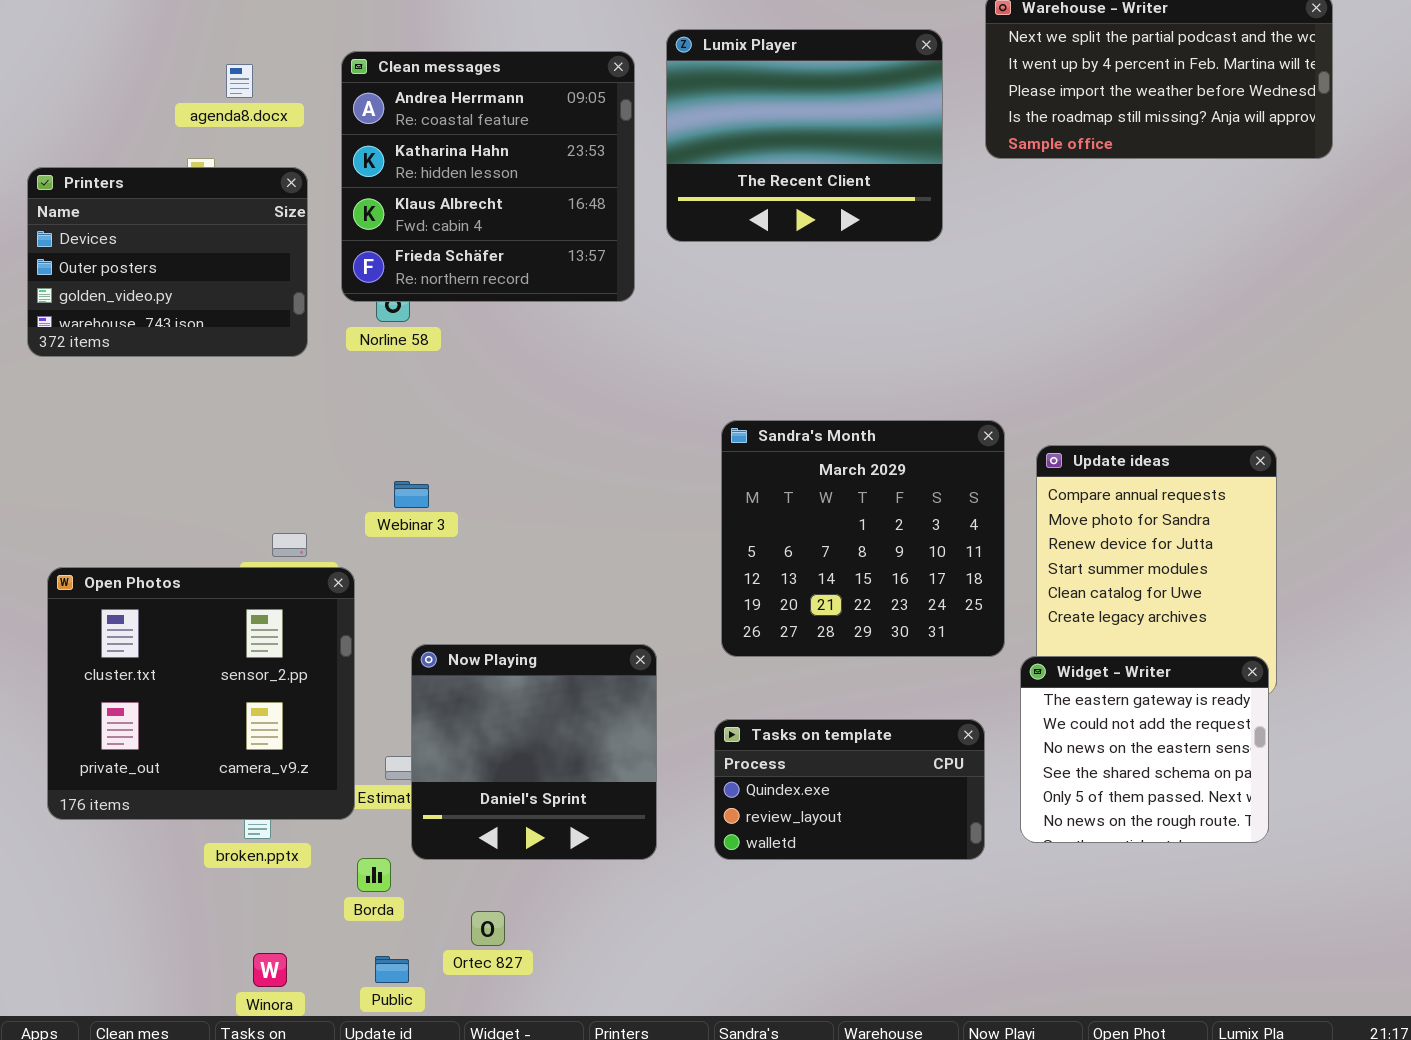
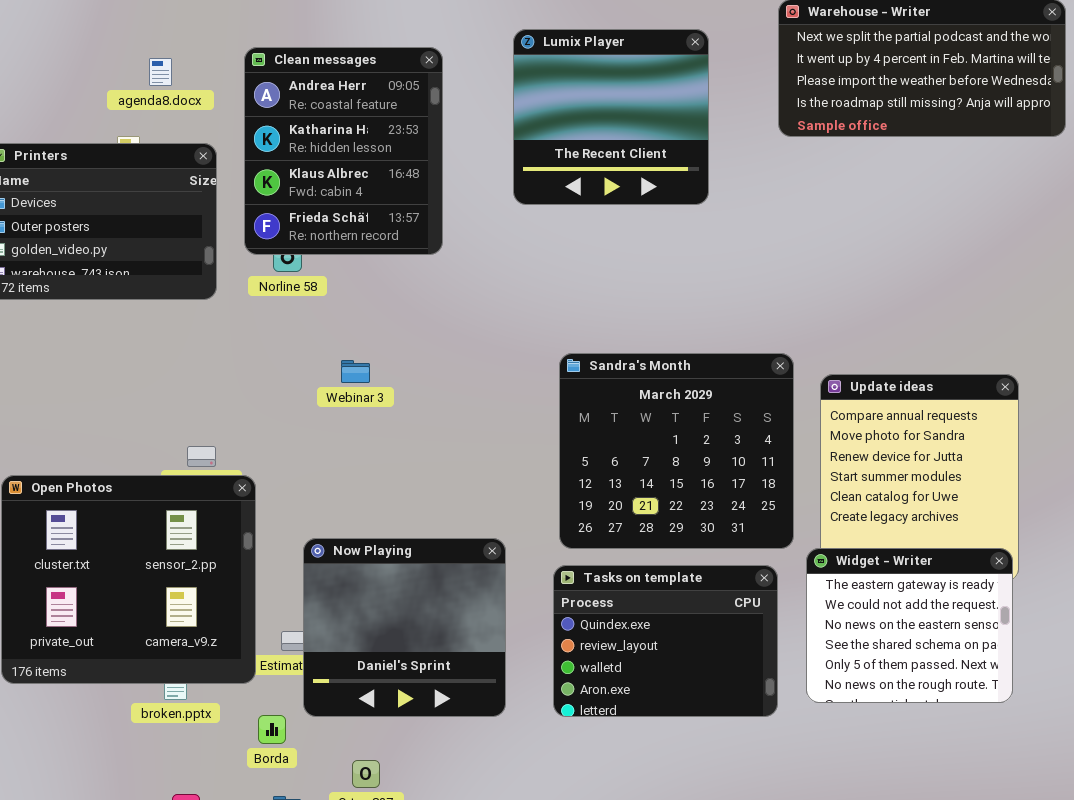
Lumix Player: [666,29,943,242] -> [513,29,709,205], resized
Clean messages: [341,51,635,302] -> [244,47,443,255], resized
Webinar 3: [394,481,429,508] -> [341,360,370,383], moved
Tasks on template: [714,719,985,860] -> [553,565,778,717], resized

